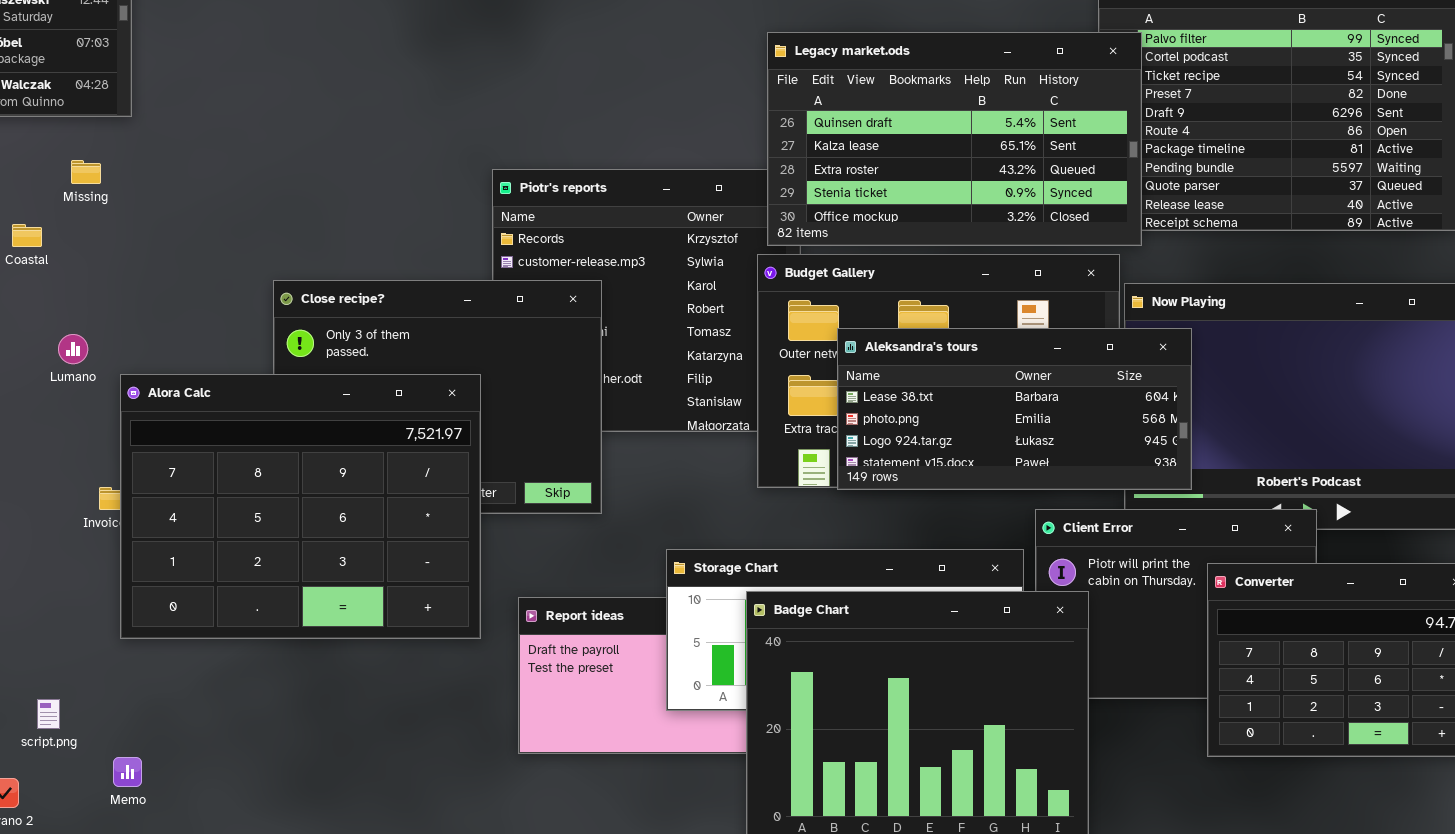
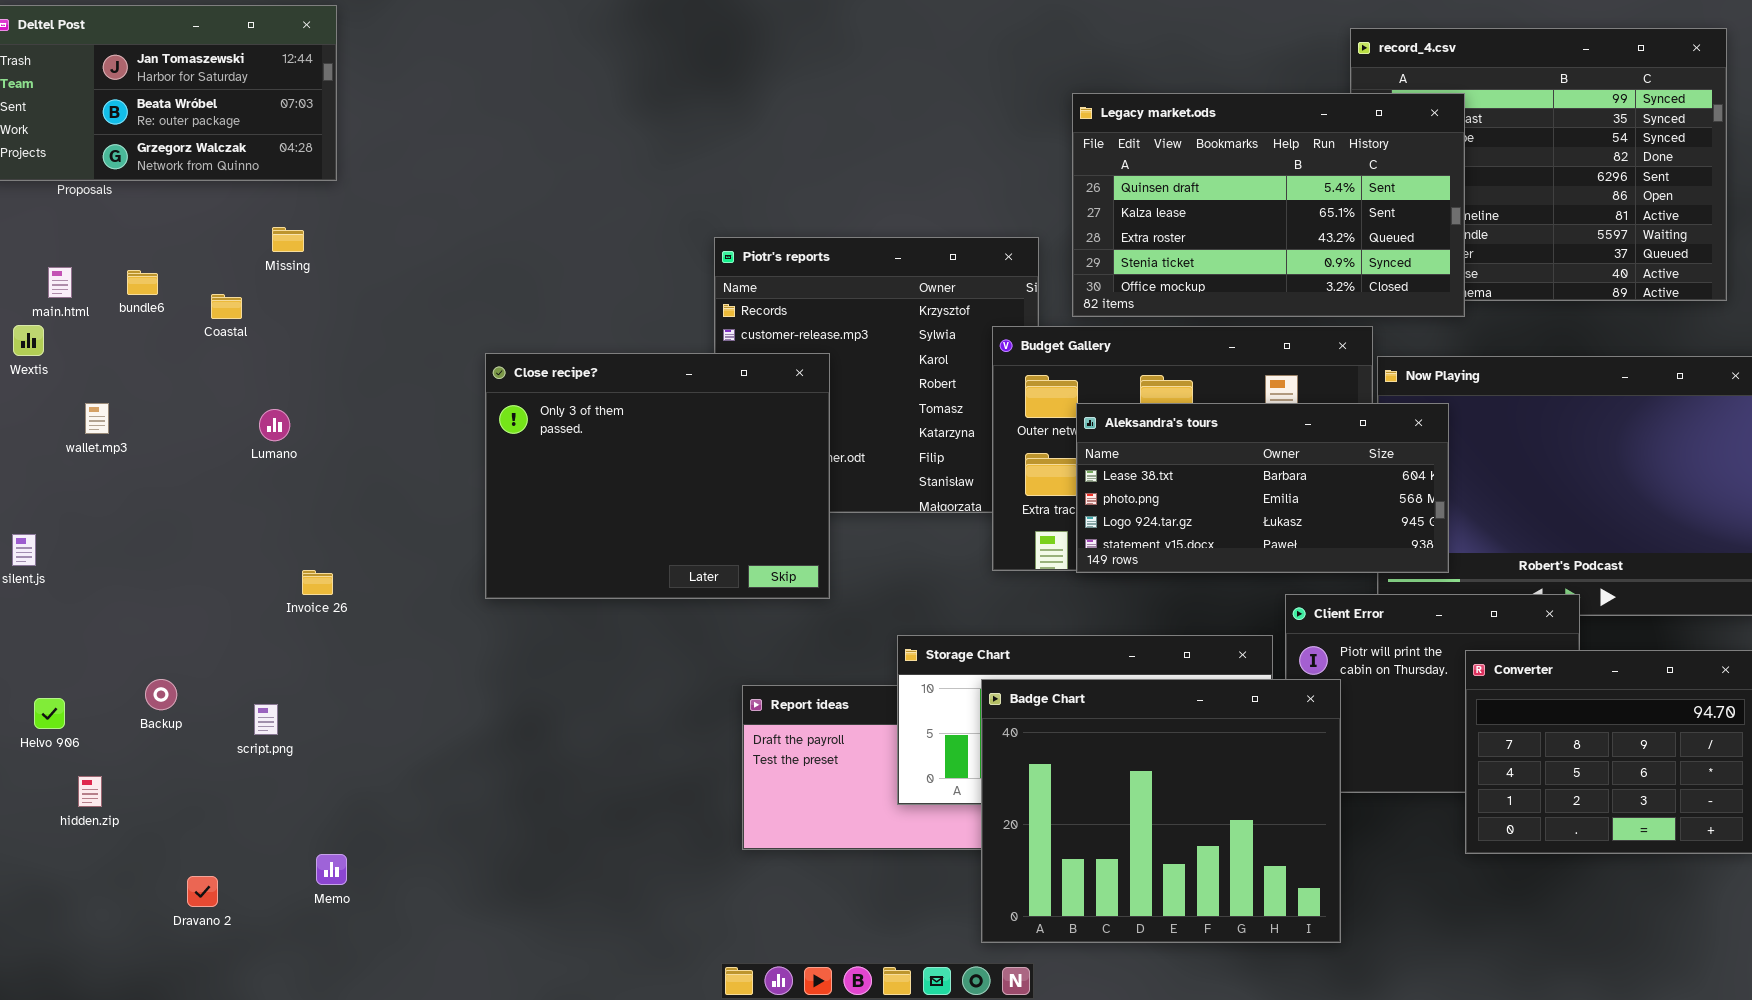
Legacy market.ods: [767,32,1142,246] -> [1072,93,1465,317], moved
Alora Calc: [120,374,481,639] -> none, closed
script.png: [37,699,60,729] -> [254,704,278,735], moved

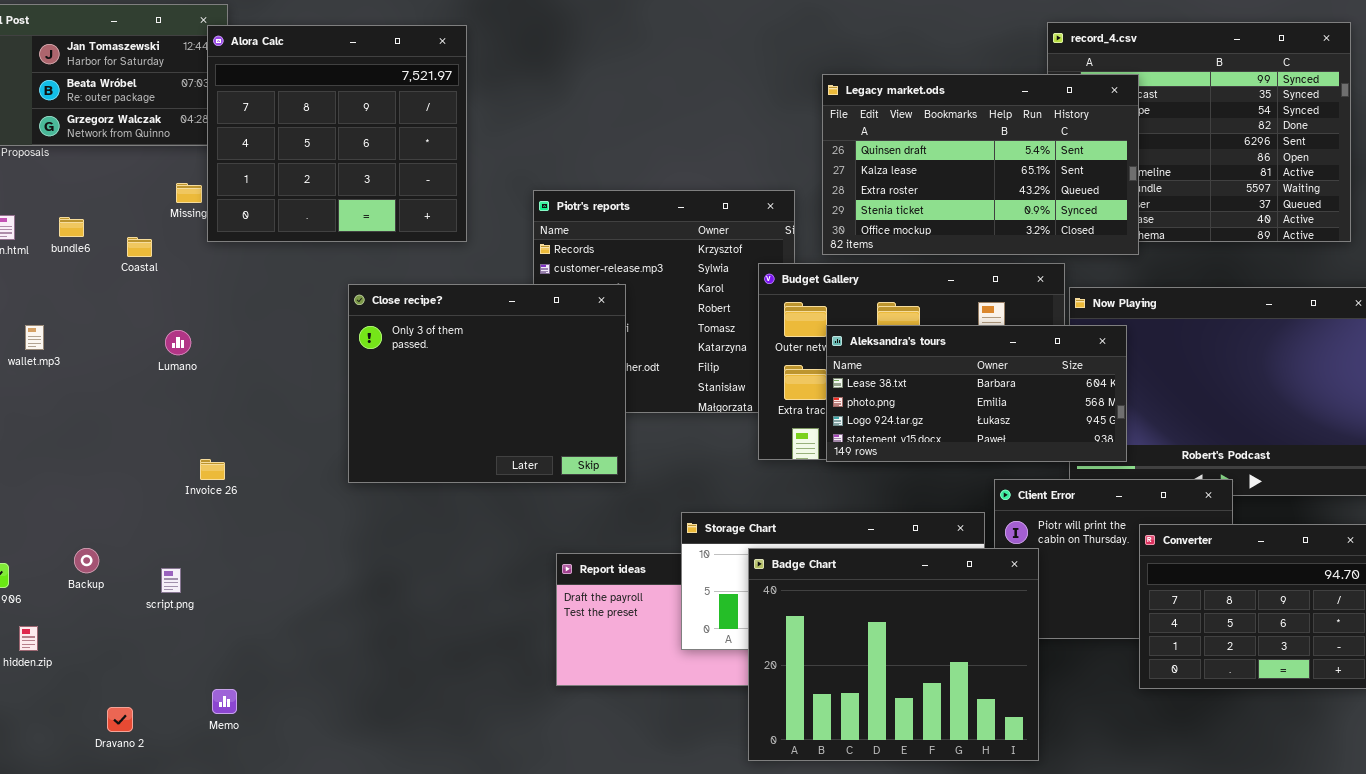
Alora Calc: none -> [207,25,467,242], opened

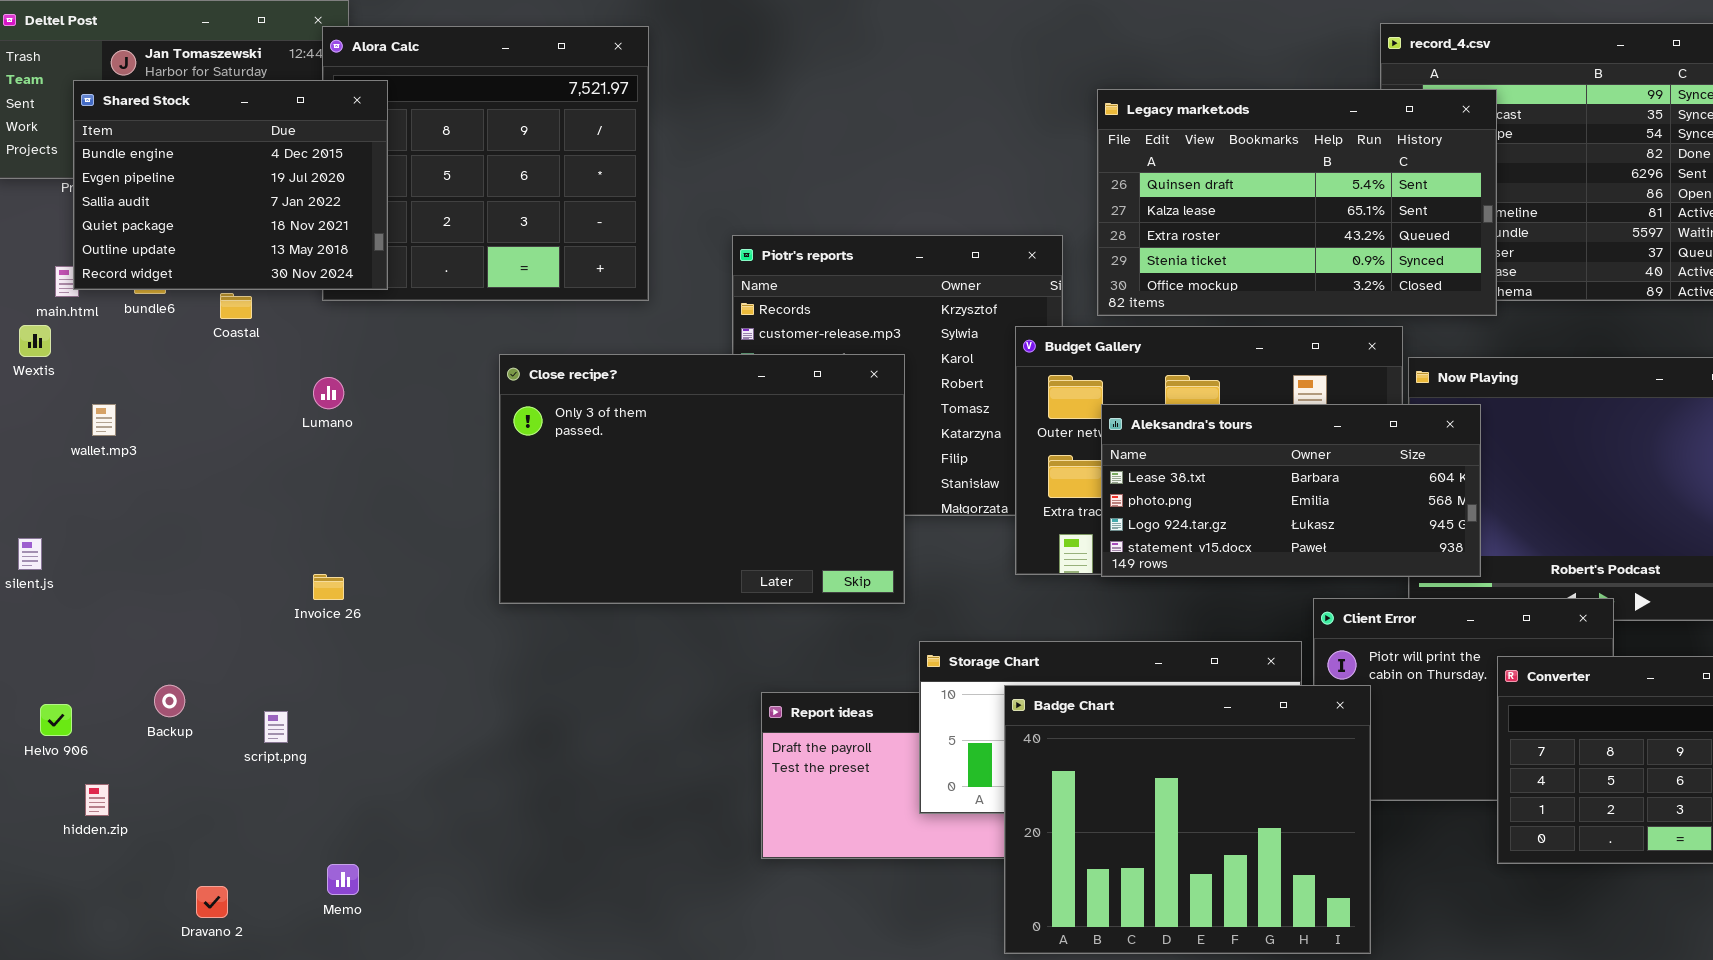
Shared Stock: none -> [73,80,388,290], opened
Close recipe?: [348,284,626,483] -> [499,354,905,604], resized
Lumano: [165,330,191,355] -> [313,377,344,409], moved

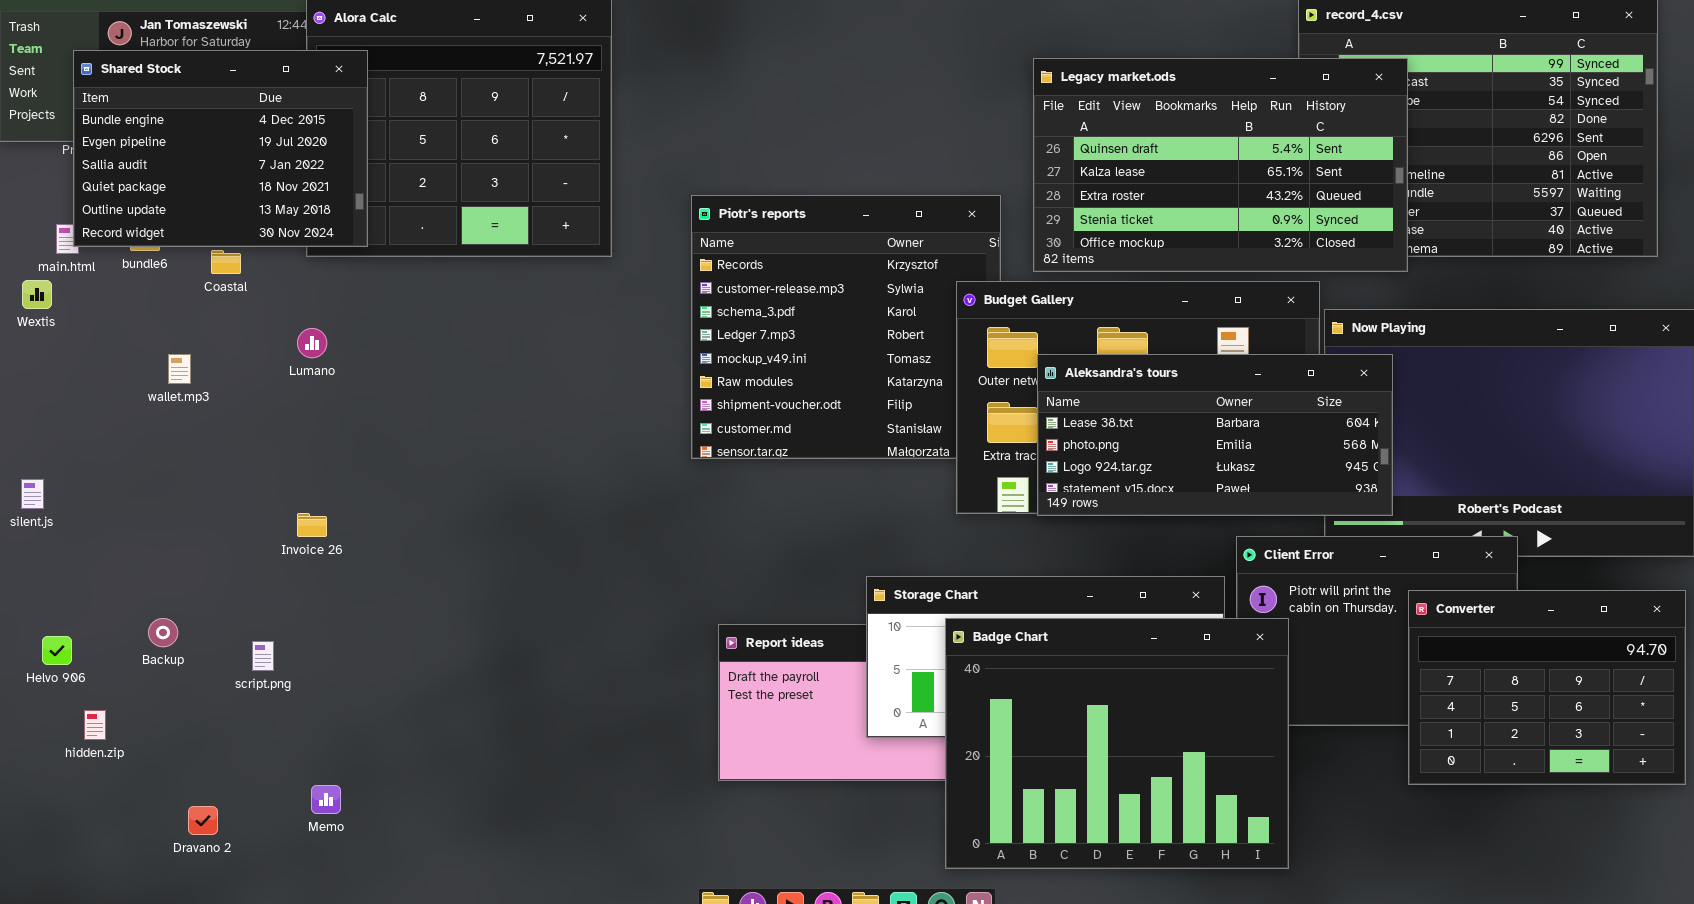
Close recipe?: [499,354,905,604] -> none, closed
wallet.mp3: [92,404,116,436] -> [168,354,191,384], moved

